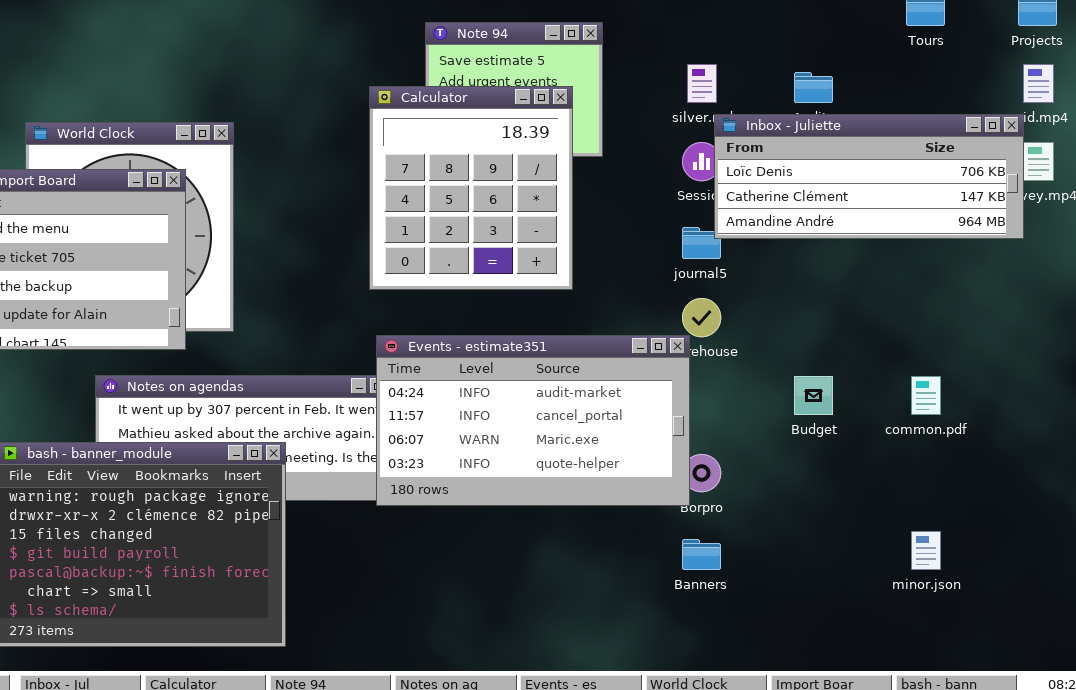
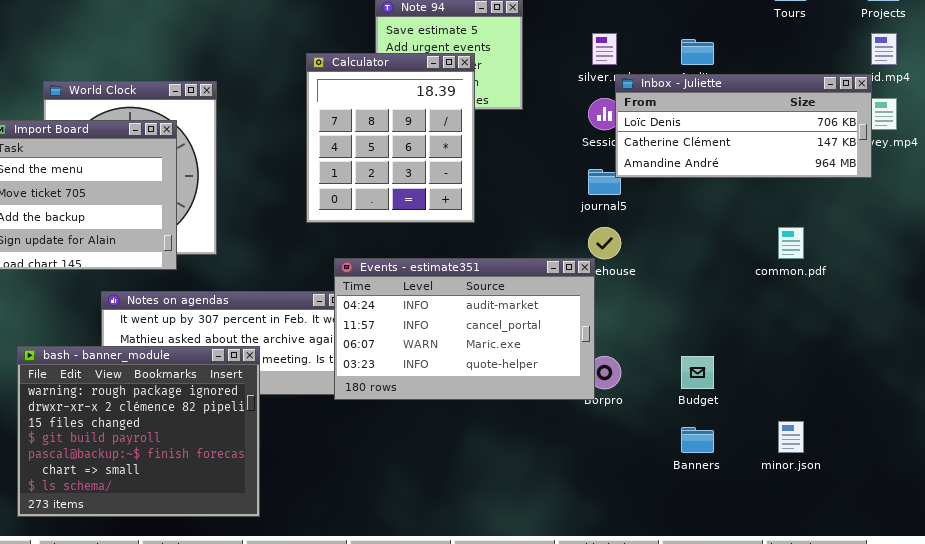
Calculator: [369,86,573,290] -> [306,53,475,223], moved
Budget: [794,376,833,415] -> [681,356,714,389], moved
common.pdf: [911,376,941,415] -> [778,227,804,259], moved
Banners: [682,539,721,570] -> [681,427,714,453], moved

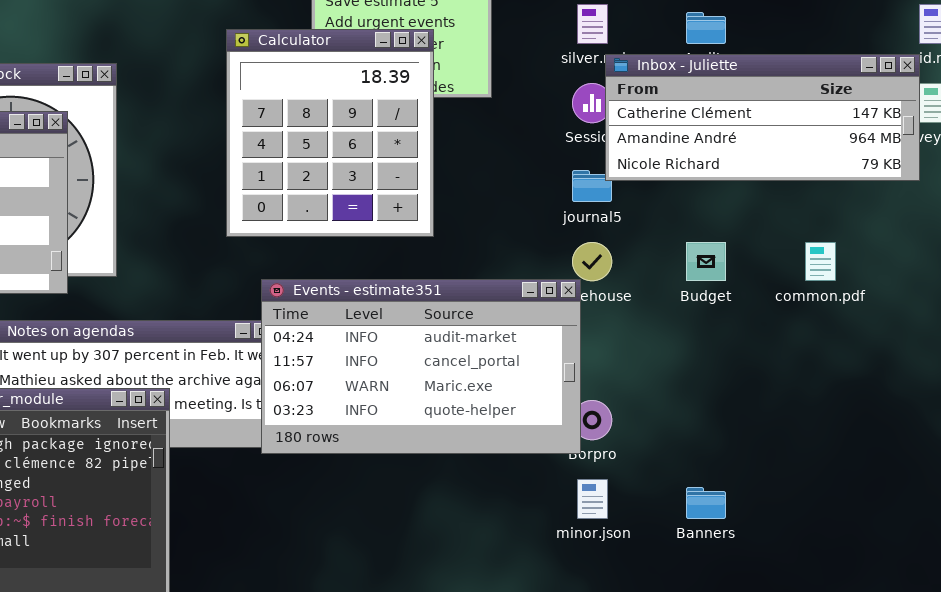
Inbox - Juliette: [615,74,872,178] -> [605,54,920,181], scrolled down 1 row
Budget: [681,356,714,389] -> [686,242,726,281], moved
minor.json: [778,421,804,453] -> [577,479,608,519], moved

